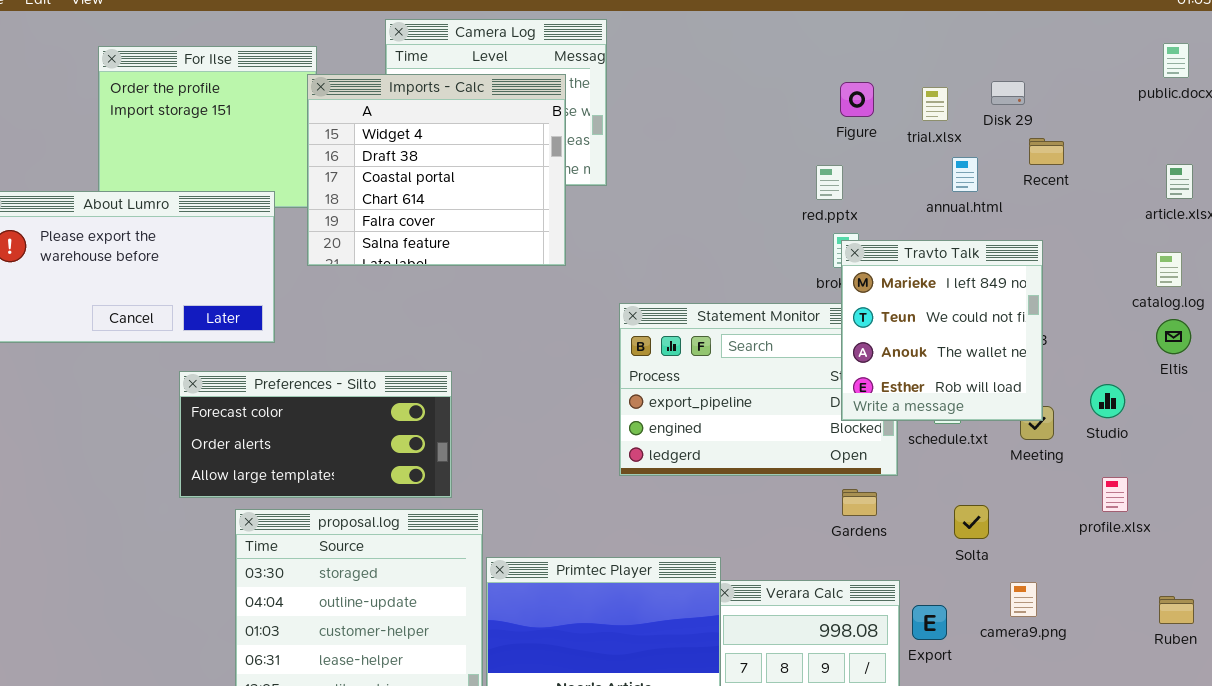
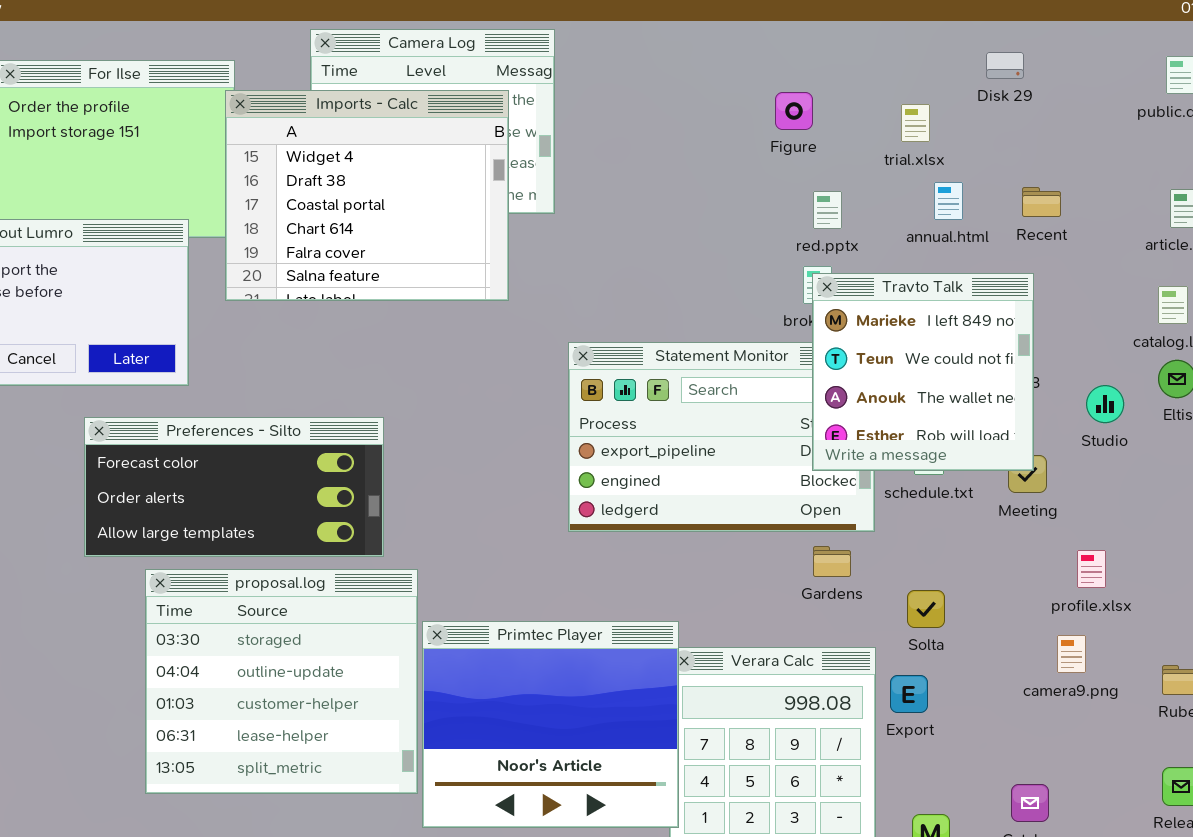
Disk 29: [991,81,1025,105] -> [986,52,1024,79], moved
Figure: [840,82,874,117] -> [775,92,813,130], moved
Recent: [1029,138,1064,165] -> [1022,187,1061,217], moved
red.pptx: [816,165,843,200] -> [813,191,842,229], moved
Studio: [1090,384,1125,418] -> [1086,385,1124,423], moved
profile.xlsx: [1102,477,1128,512] -> [1077,550,1106,588], moved
Solta: [954,505,989,539] -> [907,590,945,628], moved
camera9.png: [1010,582,1037,617] -> [1057,635,1086,673], moved

